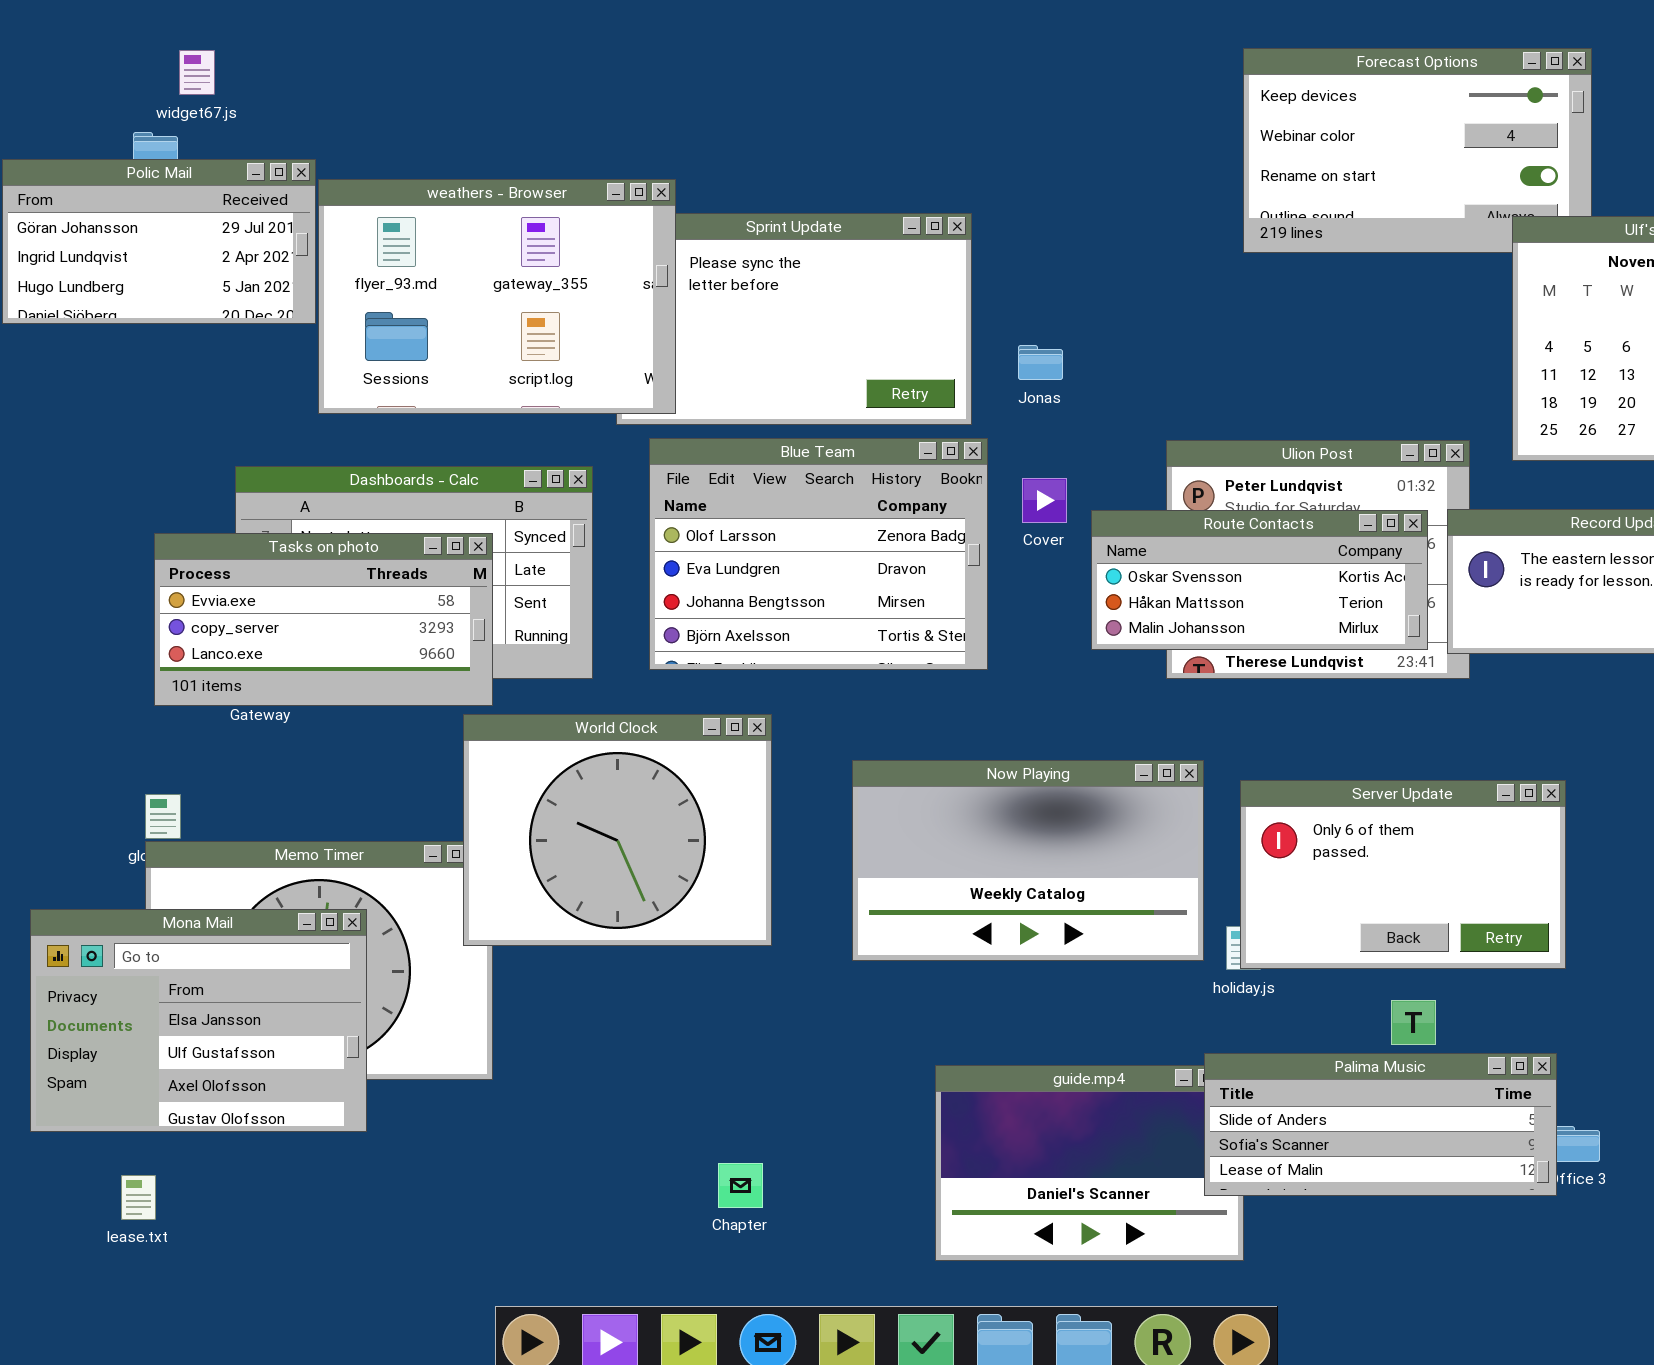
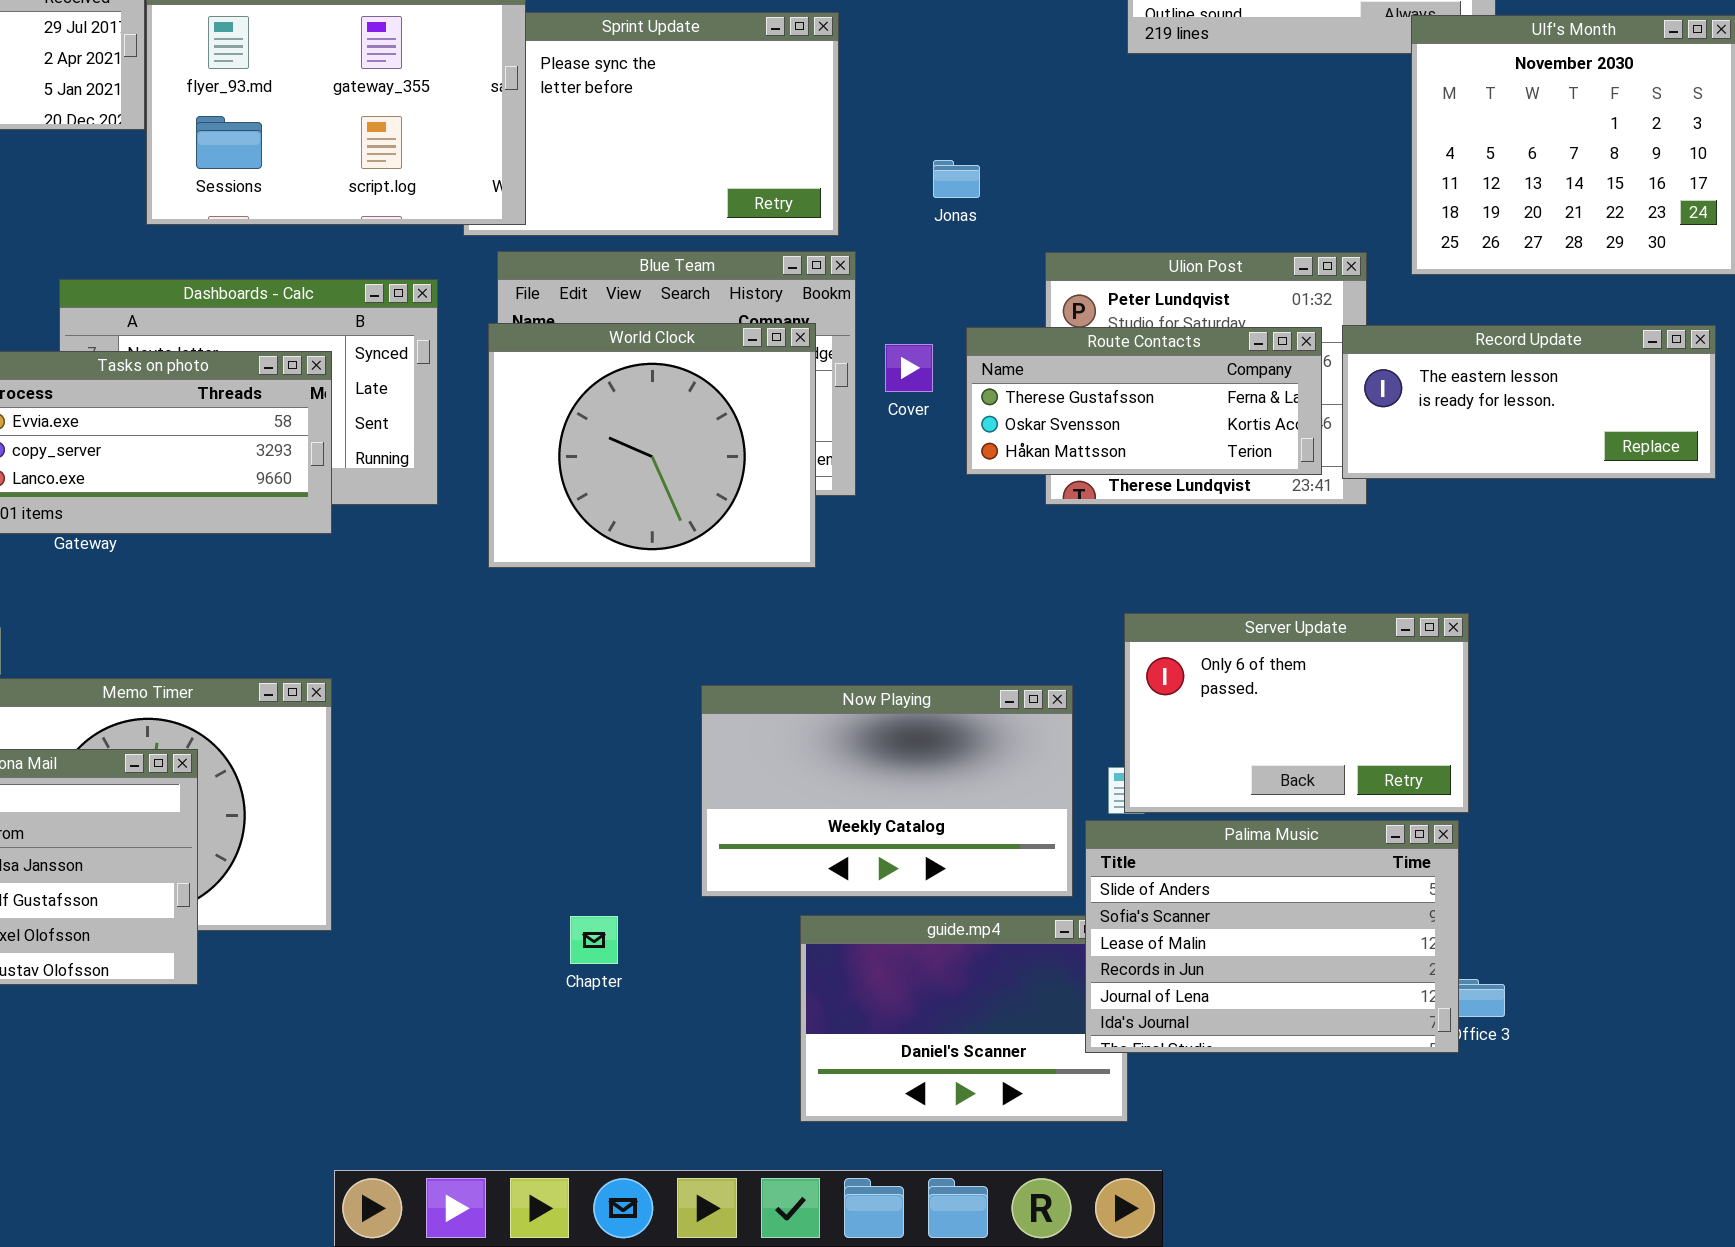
Jonas: [1018,345,1063,380] -> [933,160,980,198], moved
Cover: [1022,478,1067,523] -> [885,344,933,392], moved
Route Contacts: [1091,510,1428,650] -> [966,327,1322,475], scrolled up 1 row
World Clock: [463,714,772,946] -> [488,323,816,568], moved
Now Playing: [852,760,1204,961] -> [701,685,1073,897], moved
Palima Music: [1204,1053,1557,1196] -> [1085,820,1459,1053], resized
Chapter: [718,1163,763,1208] -> [570,916,618,964], moved

